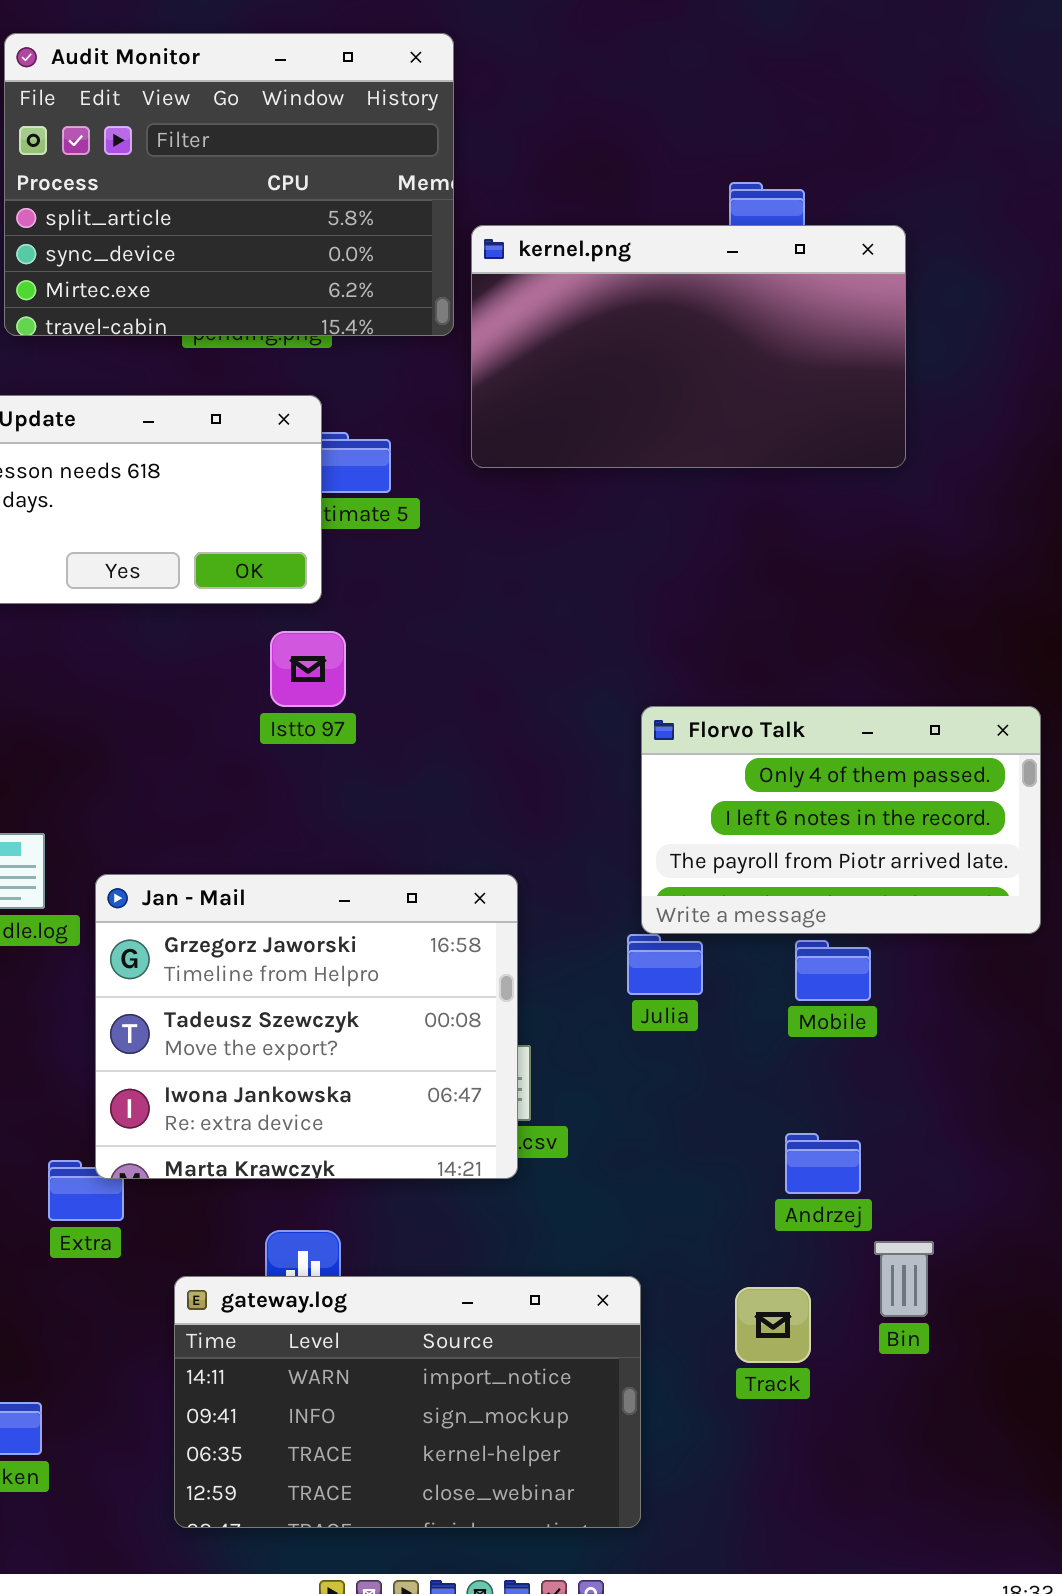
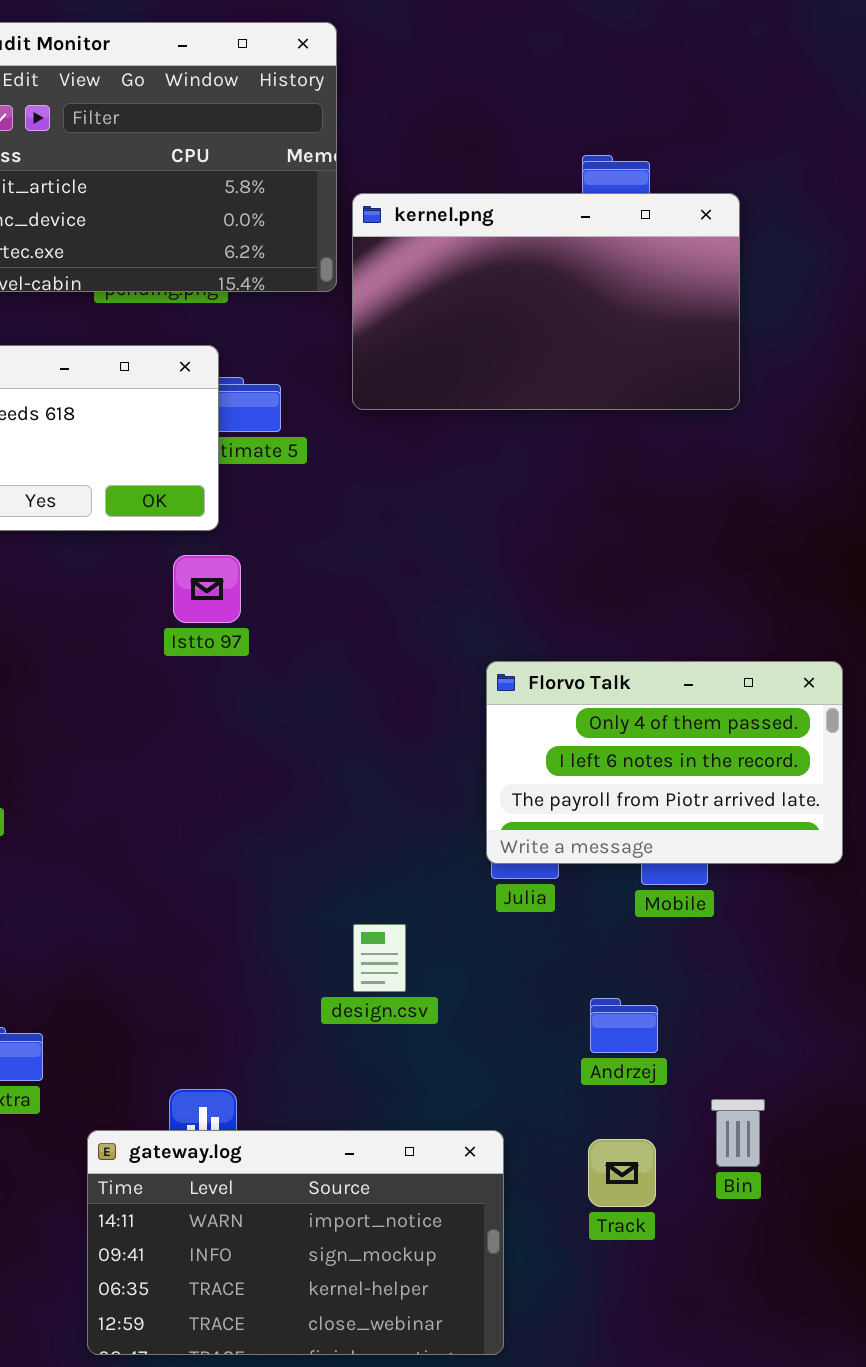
Florvo Talk: [641,706,1041,934] -> [486,661,843,864], moved
Jan - Mail: [95,874,518,1179] -> none, closed
Andrzej: [785,1133,861,1194] -> [590,998,658,1053], moved

